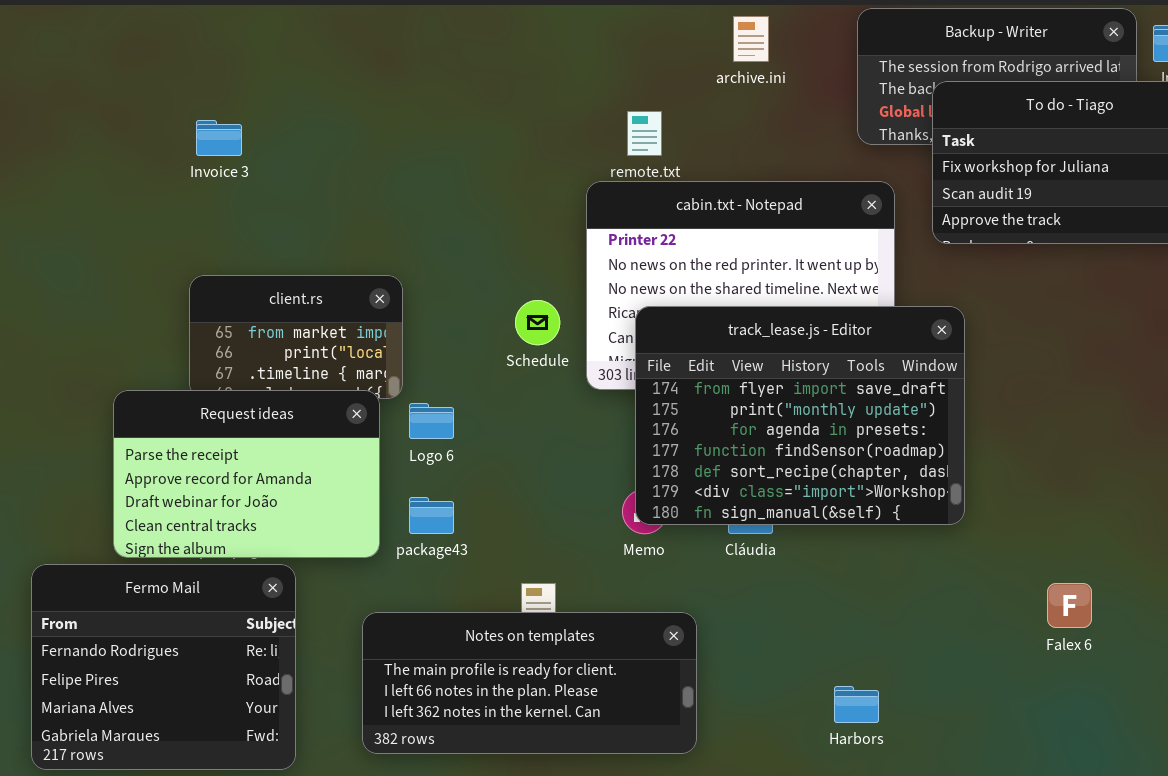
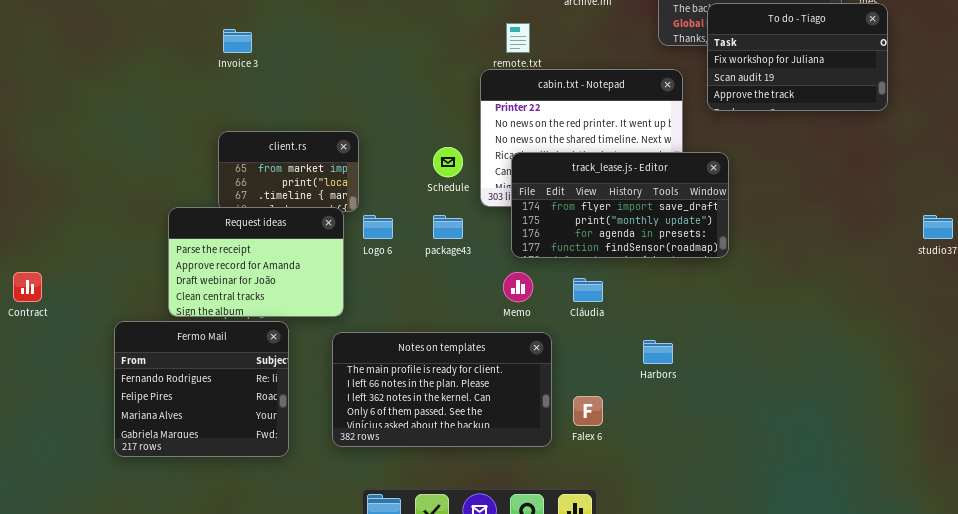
track_lease.js - Editor: [635,306,965,525] -> [511,152,729,258], resized
package43: [409,497,454,534] -> [433,215,463,239], moved
Falex 6: [1047,583,1092,628] -> [573,396,603,426], moved
Notes on templates: [362,612,697,754] -> [332,332,552,447], resized
Harbors: [834,686,879,723] -> [643,340,673,364], moved

